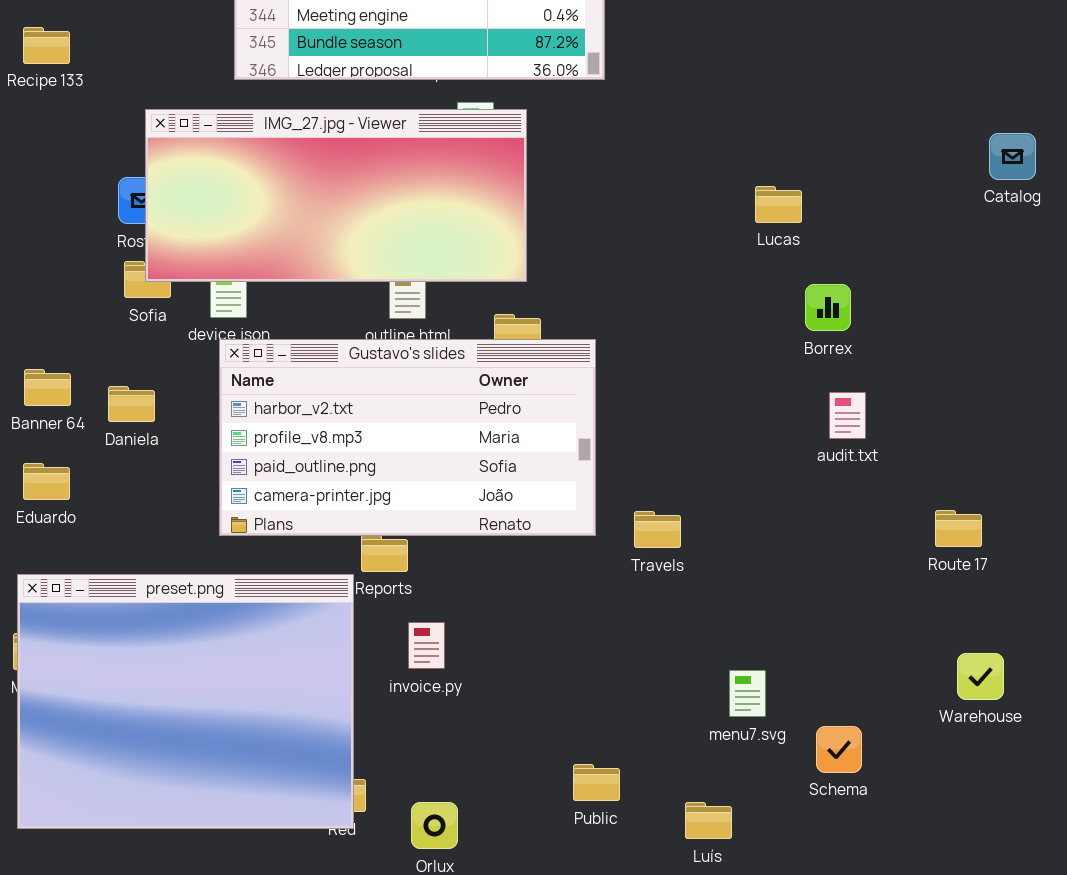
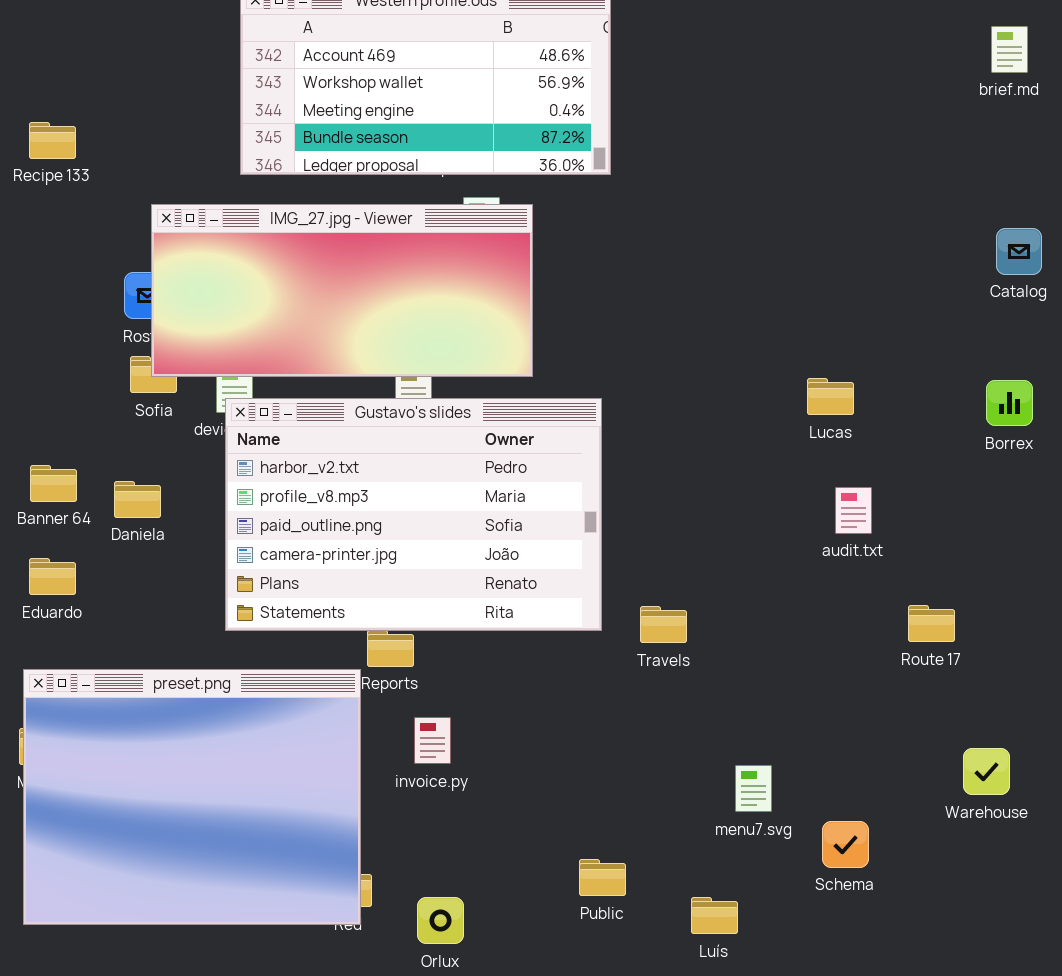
Lucas: [755,186,802,223] -> [807,378,854,415], moved
Borrex: [805,284,851,331] -> [986,380,1033,426], moved
Gustavo's slides: [219,339,596,536] -> [225,398,602,631], resized
Route 17: [935,510,982,547] -> [908,605,955,642], moved

